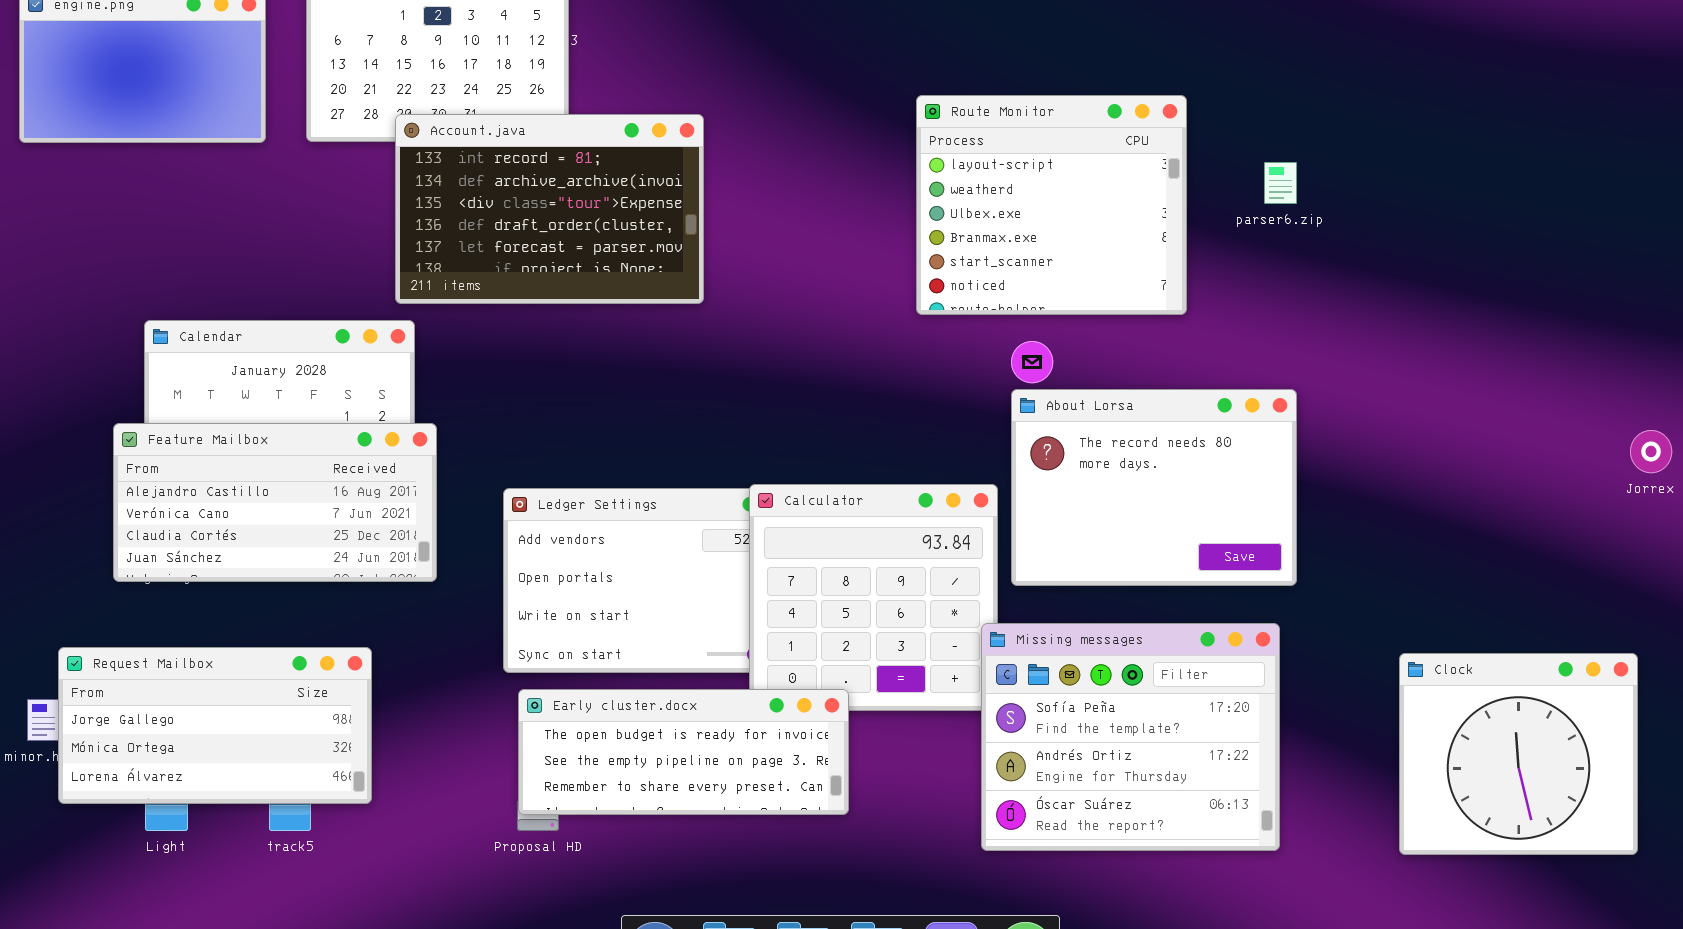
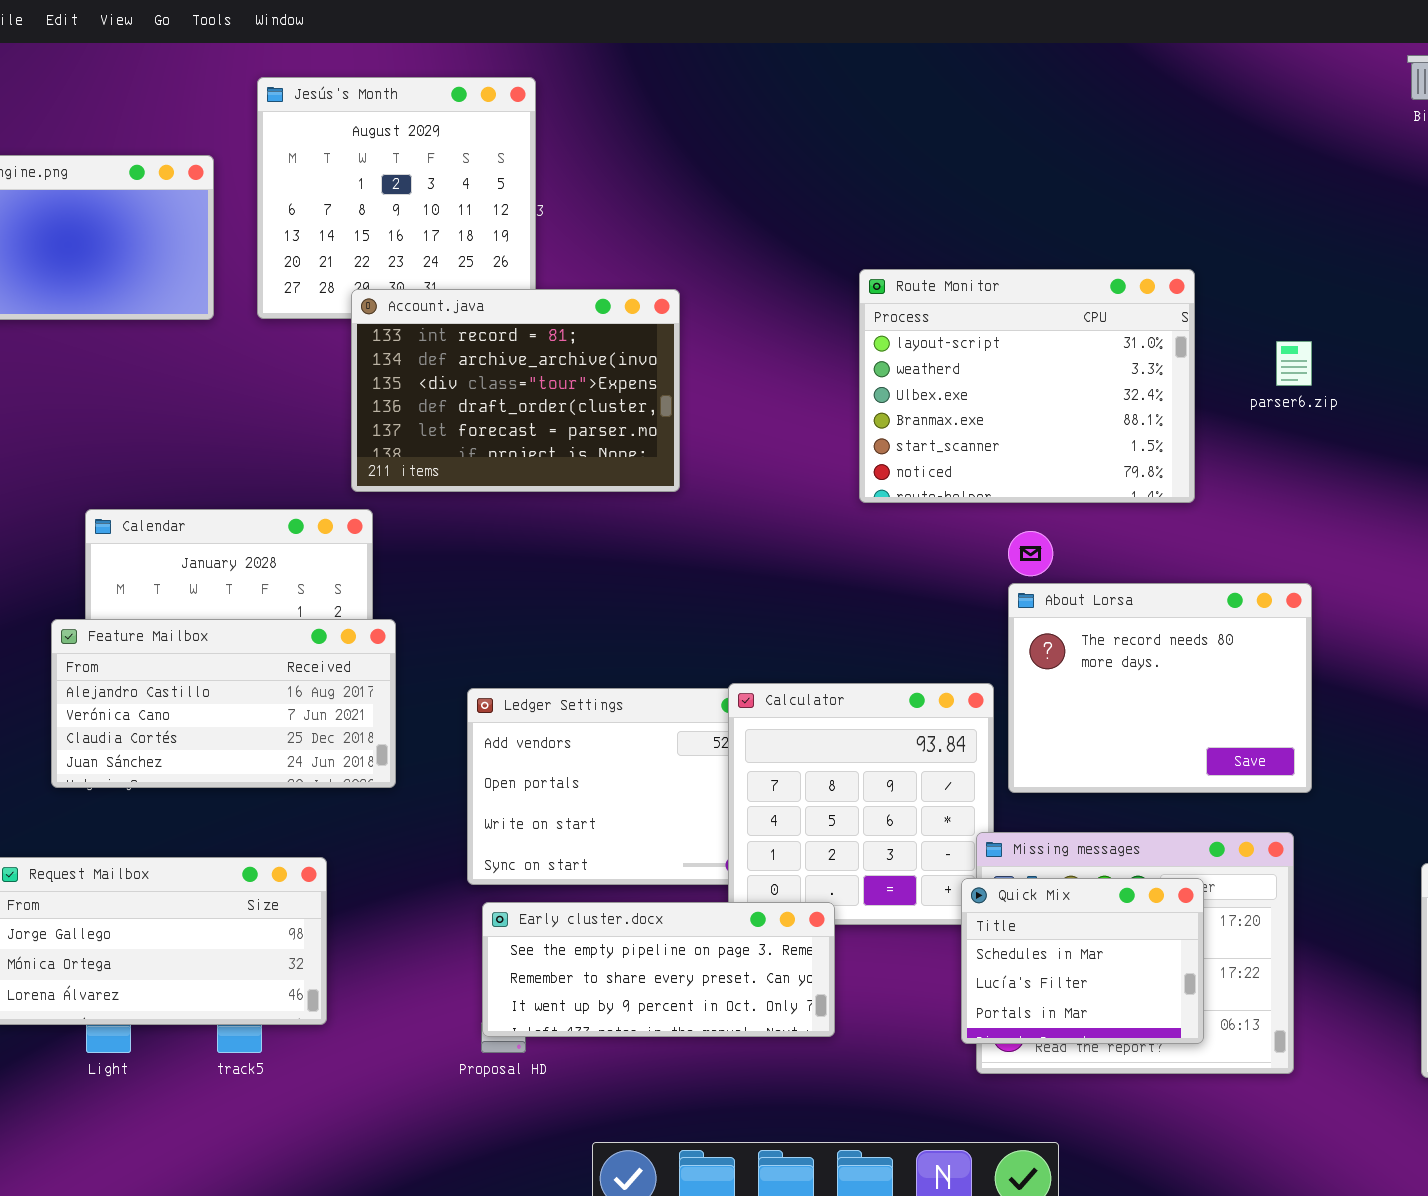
Route Monitor: [916,95,1187,315] -> [859,269,1195,503], resized
Quick Mix: none -> [961,878,1204,1044], opened
Early cluster.docx: [518,689,849,815] -> [482,902,835,1037], scrolled down 1 row

